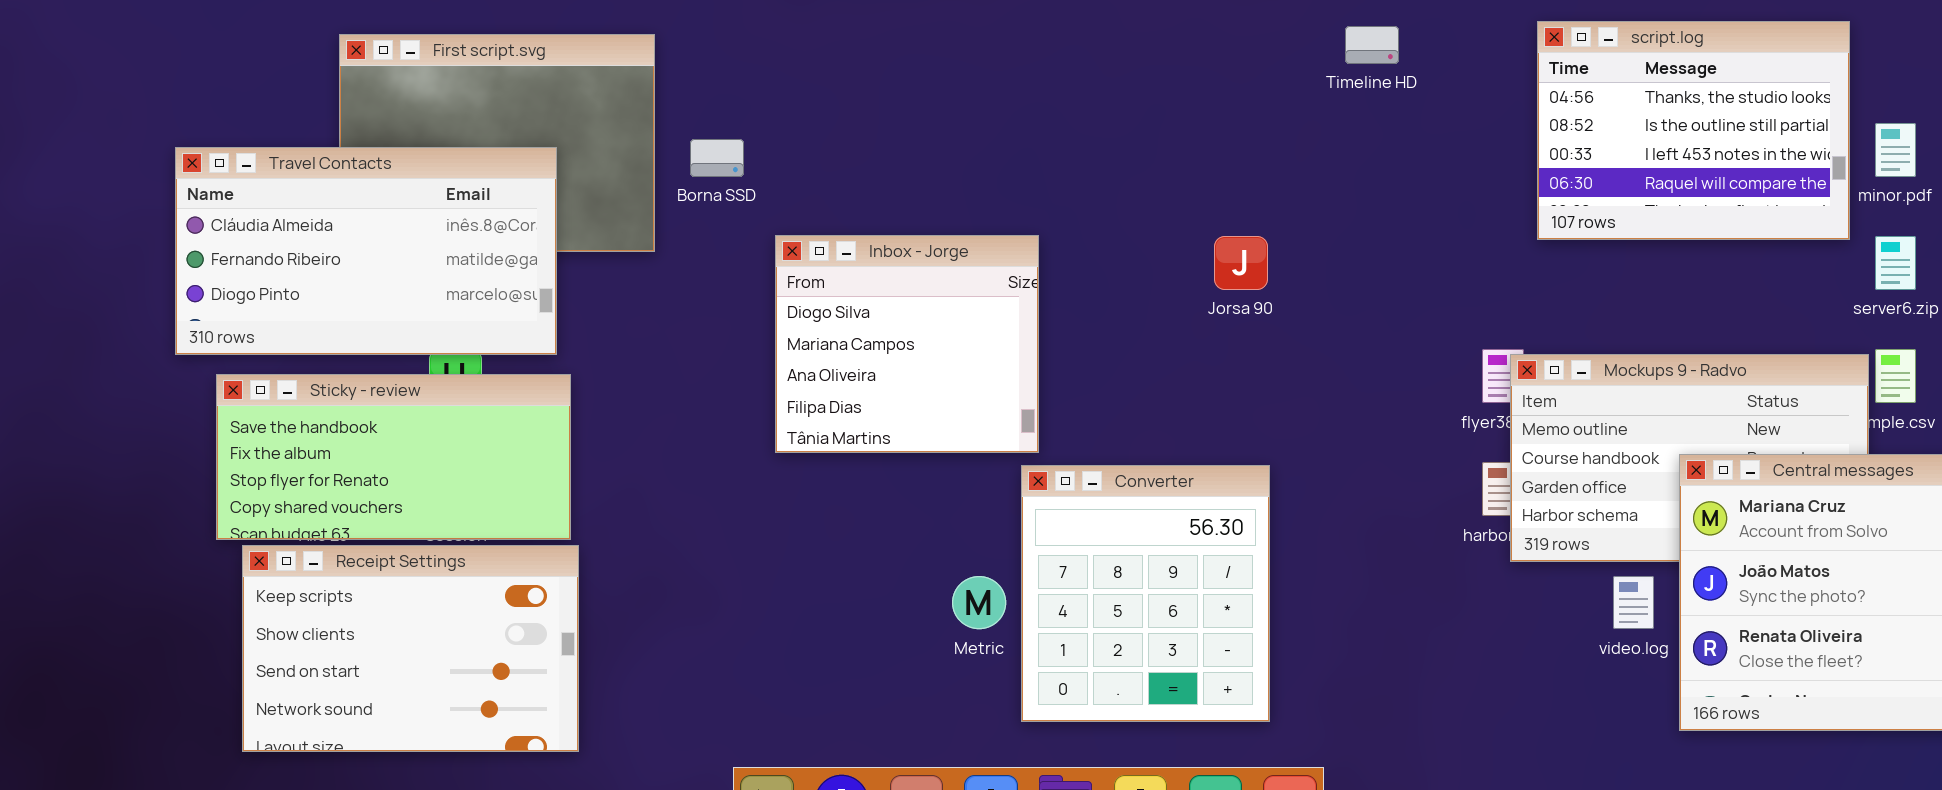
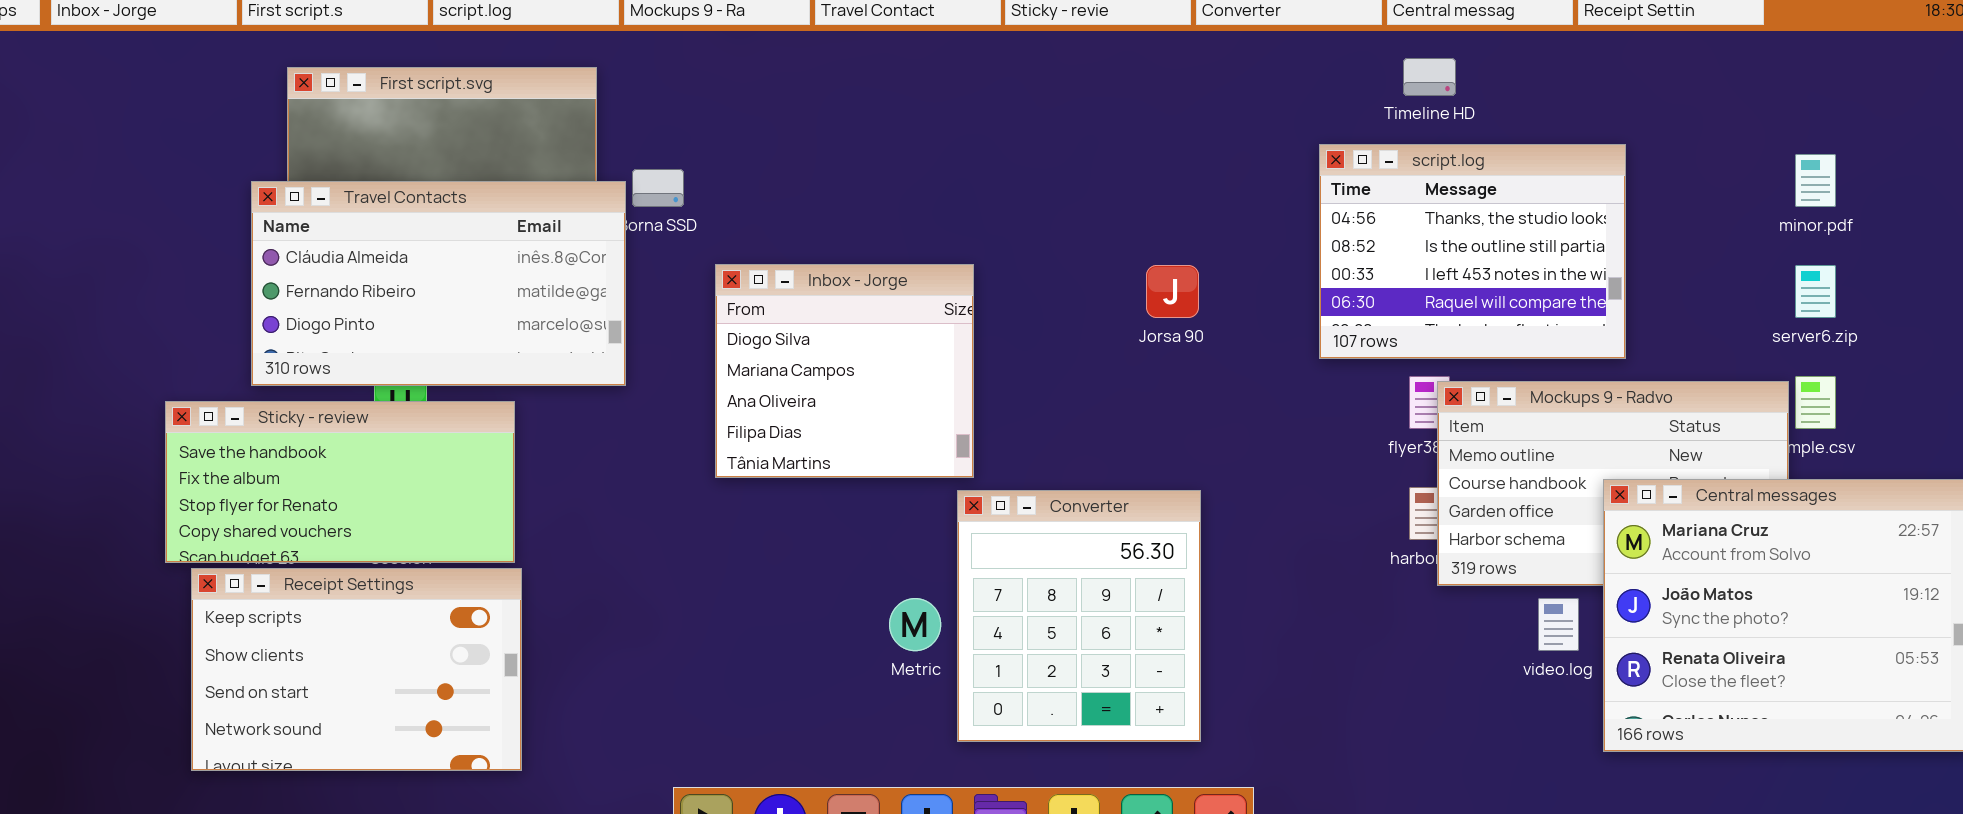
script.log: [1537,21,1850,240] -> [1319,144,1626,359], moved
Timeline HD: [1345,26,1399,64] -> [1403,58,1456,96], moved
Travel Contacts: [175,147,557,355] -> [251,181,626,386], moved

